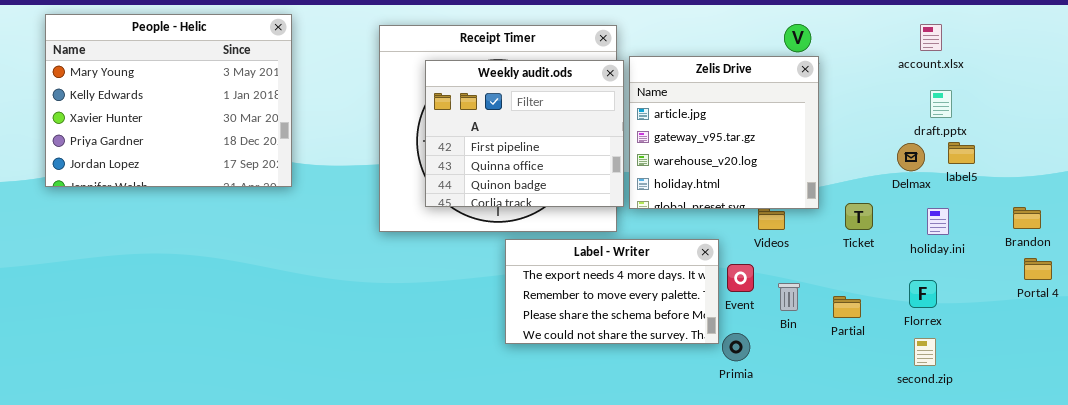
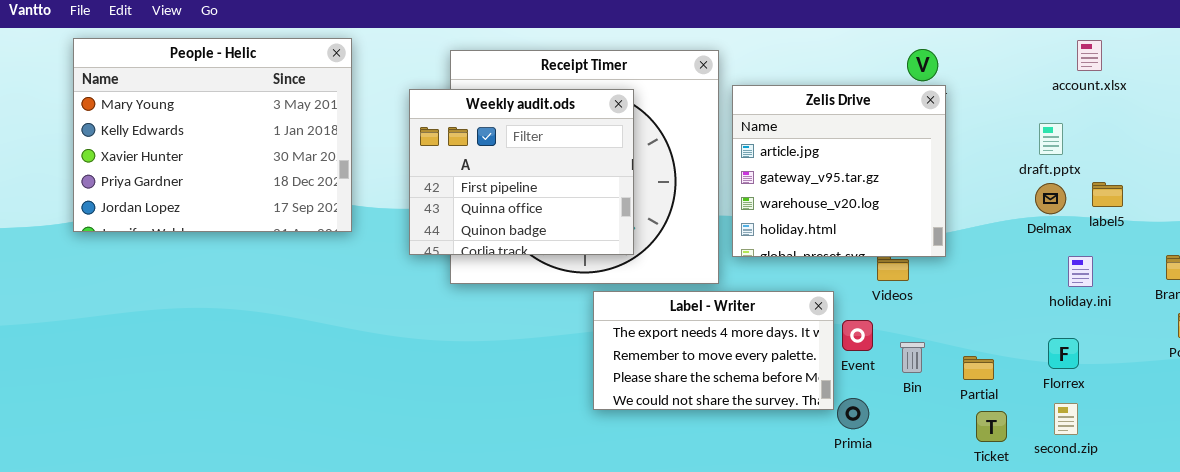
account.xlsx: [920,24,942,51] -> [1077,40,1102,71], moved
Weekly audit.ods: [425,60,624,207] -> [409,89,634,255], moved
draft.pptx: [930,90,952,118] -> [1039,123,1063,155], moved
Ticket: [845,203,873,230] -> [976,411,1007,442], moved

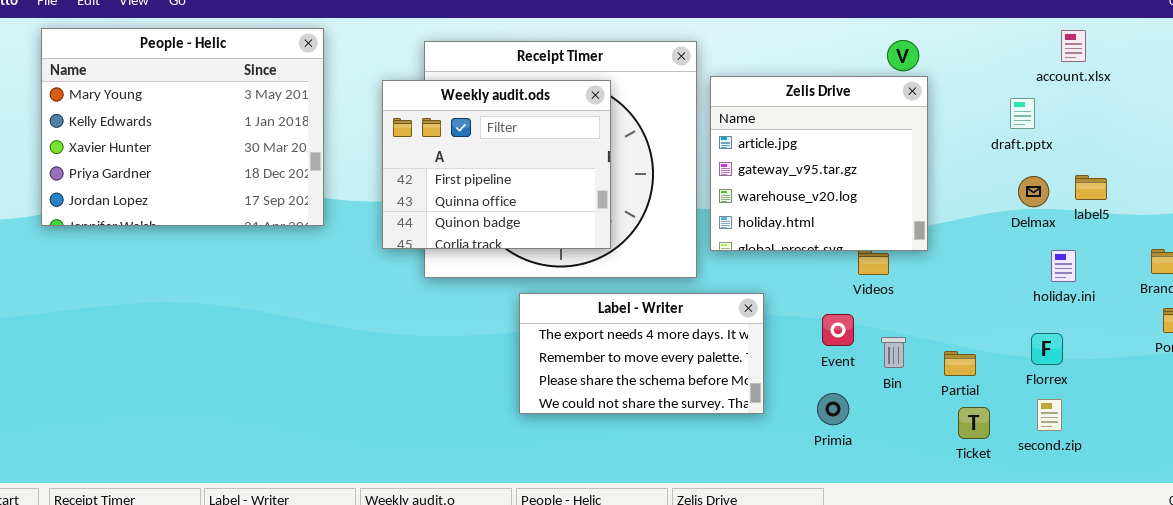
draft.pptx: [1039,123,1063,155] -> [1010,98,1035,129], moved
Label - Writer: [593,291,834,410] -> [519,293,764,414], moved

